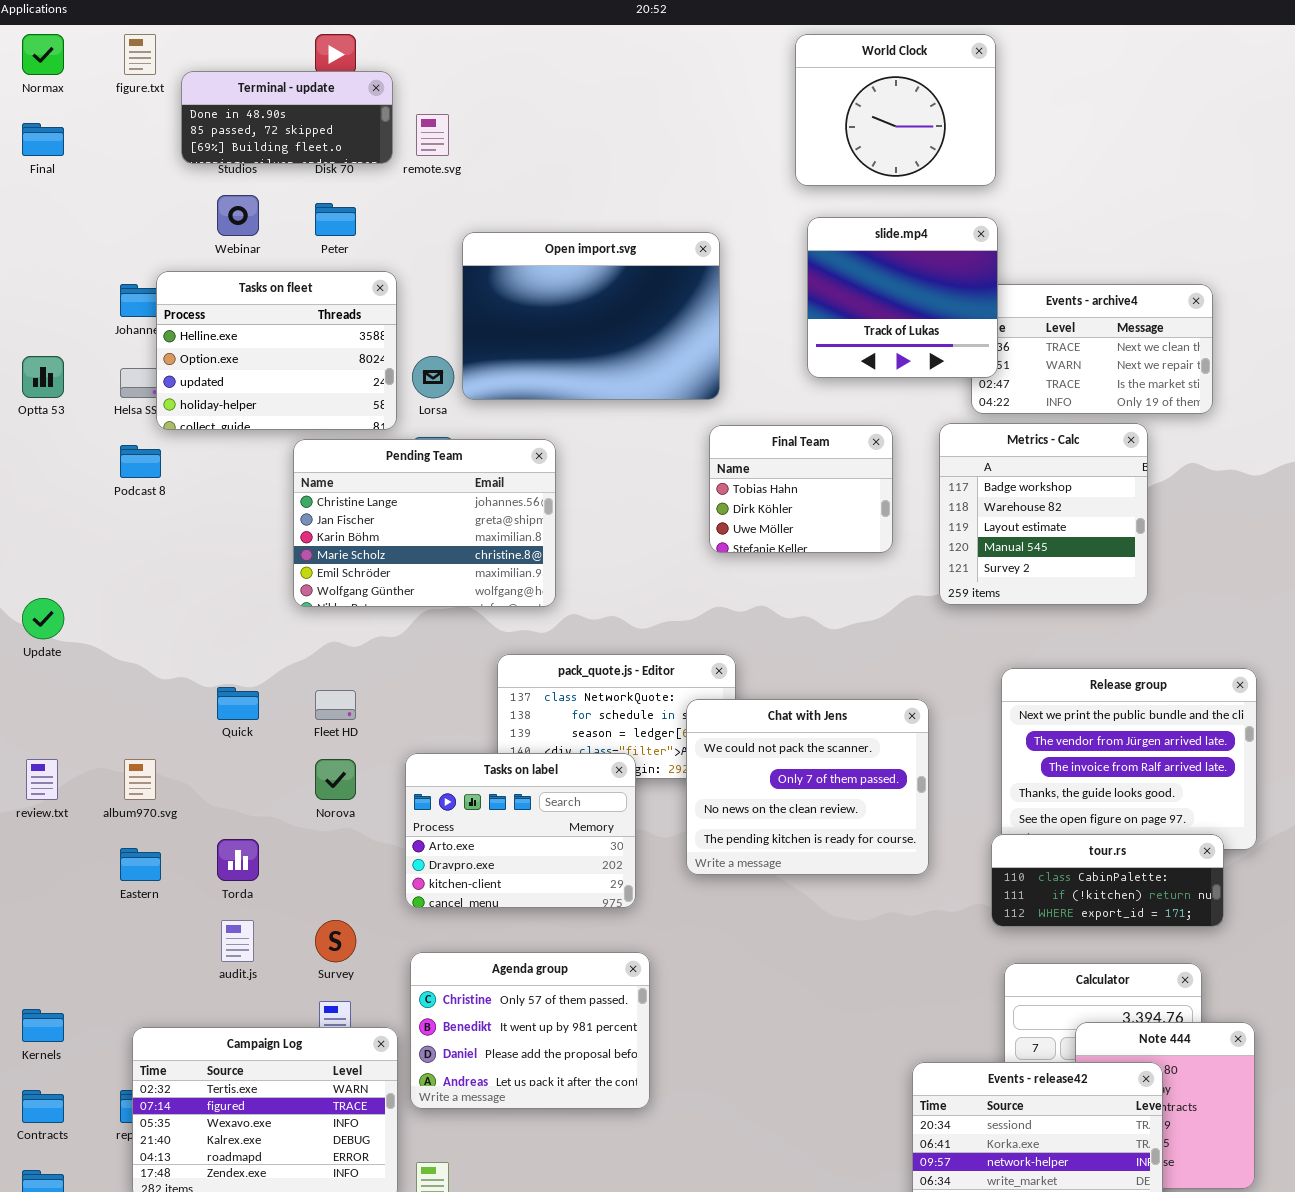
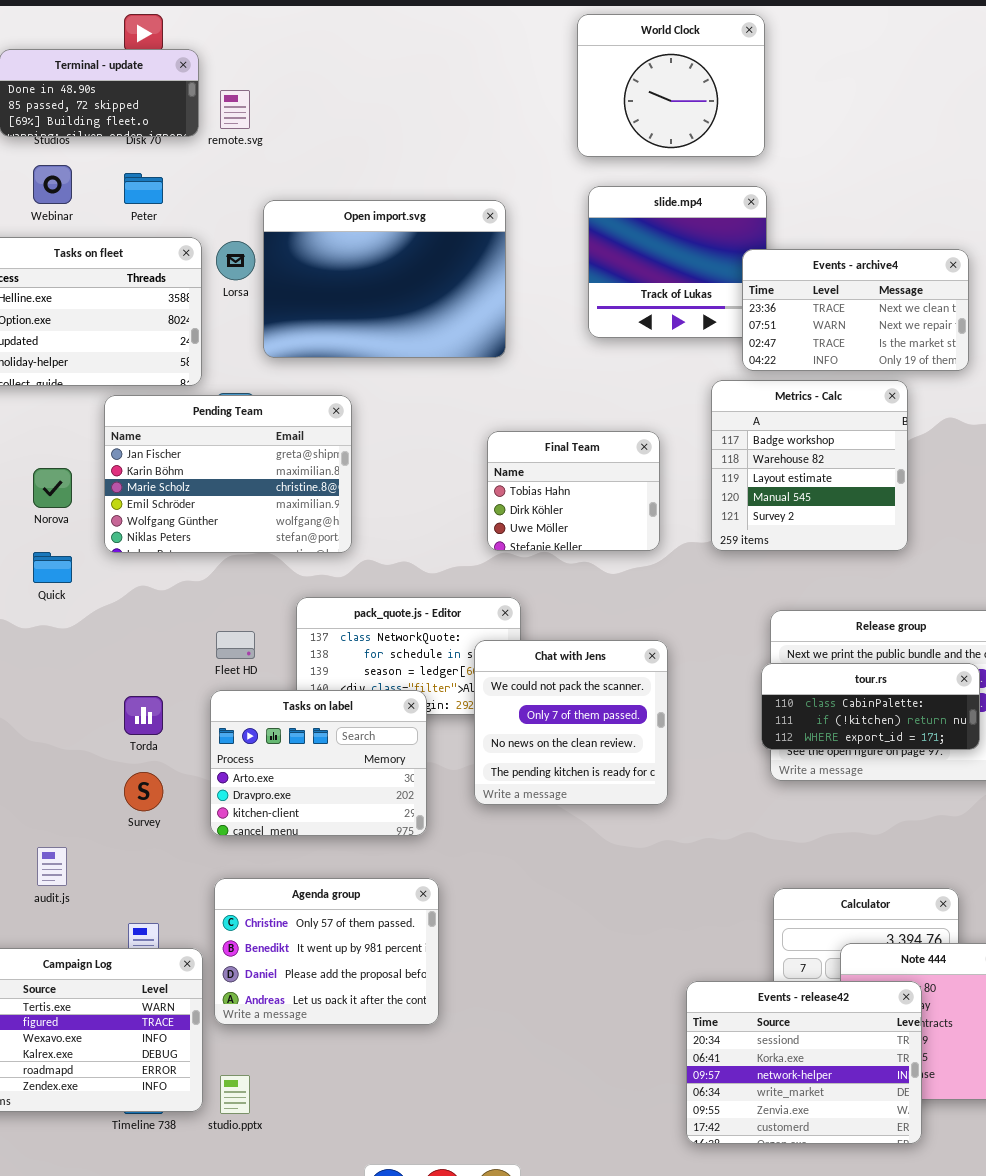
Events - archive4: [971,284,1213,414] -> [742,249,969,371], raised
Lorsa: [412,356,454,398] -> [216,241,255,280], moved
Final Team: [709,425,893,553] -> [487,431,660,551], moved
Pending Team: [293,439,556,607] -> [104,395,352,553], scrolled down 1 row
Quick: [217,687,259,720] -> [33,552,72,583], moved
Fleet HD: [315,690,356,720] -> [216,631,255,659], moved
Chat with Jens: [686,699,929,875] -> [474,640,668,805], resized
Norova: [315,759,356,800] -> [33,468,72,508], moved
tour.rs: [991,834,1224,927] -> [761,663,980,750], moved
Torda: [217,839,259,881] -> [124,696,163,735], moved
Survey: [315,920,356,962] -> [124,772,163,811], moved

